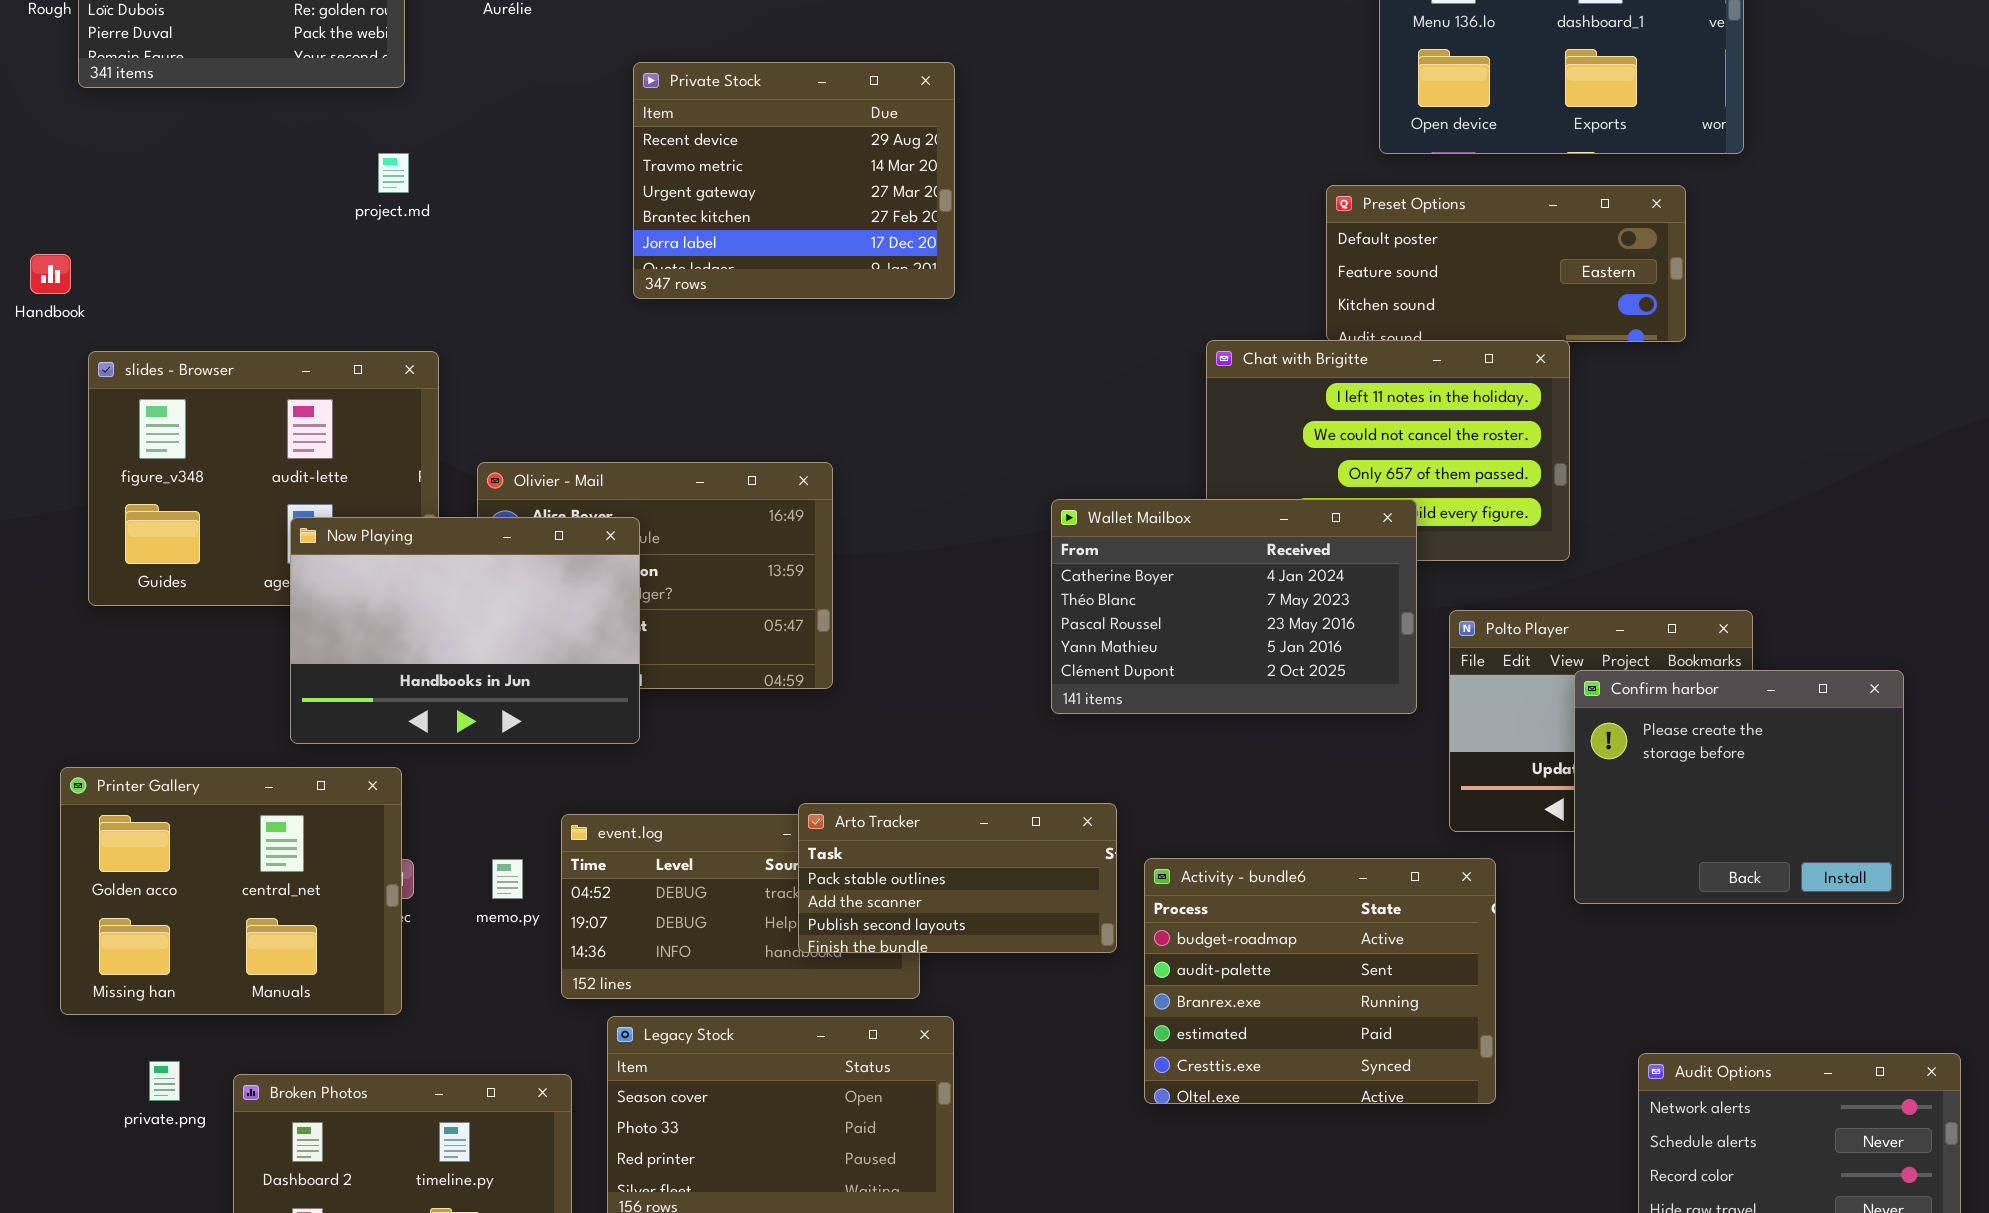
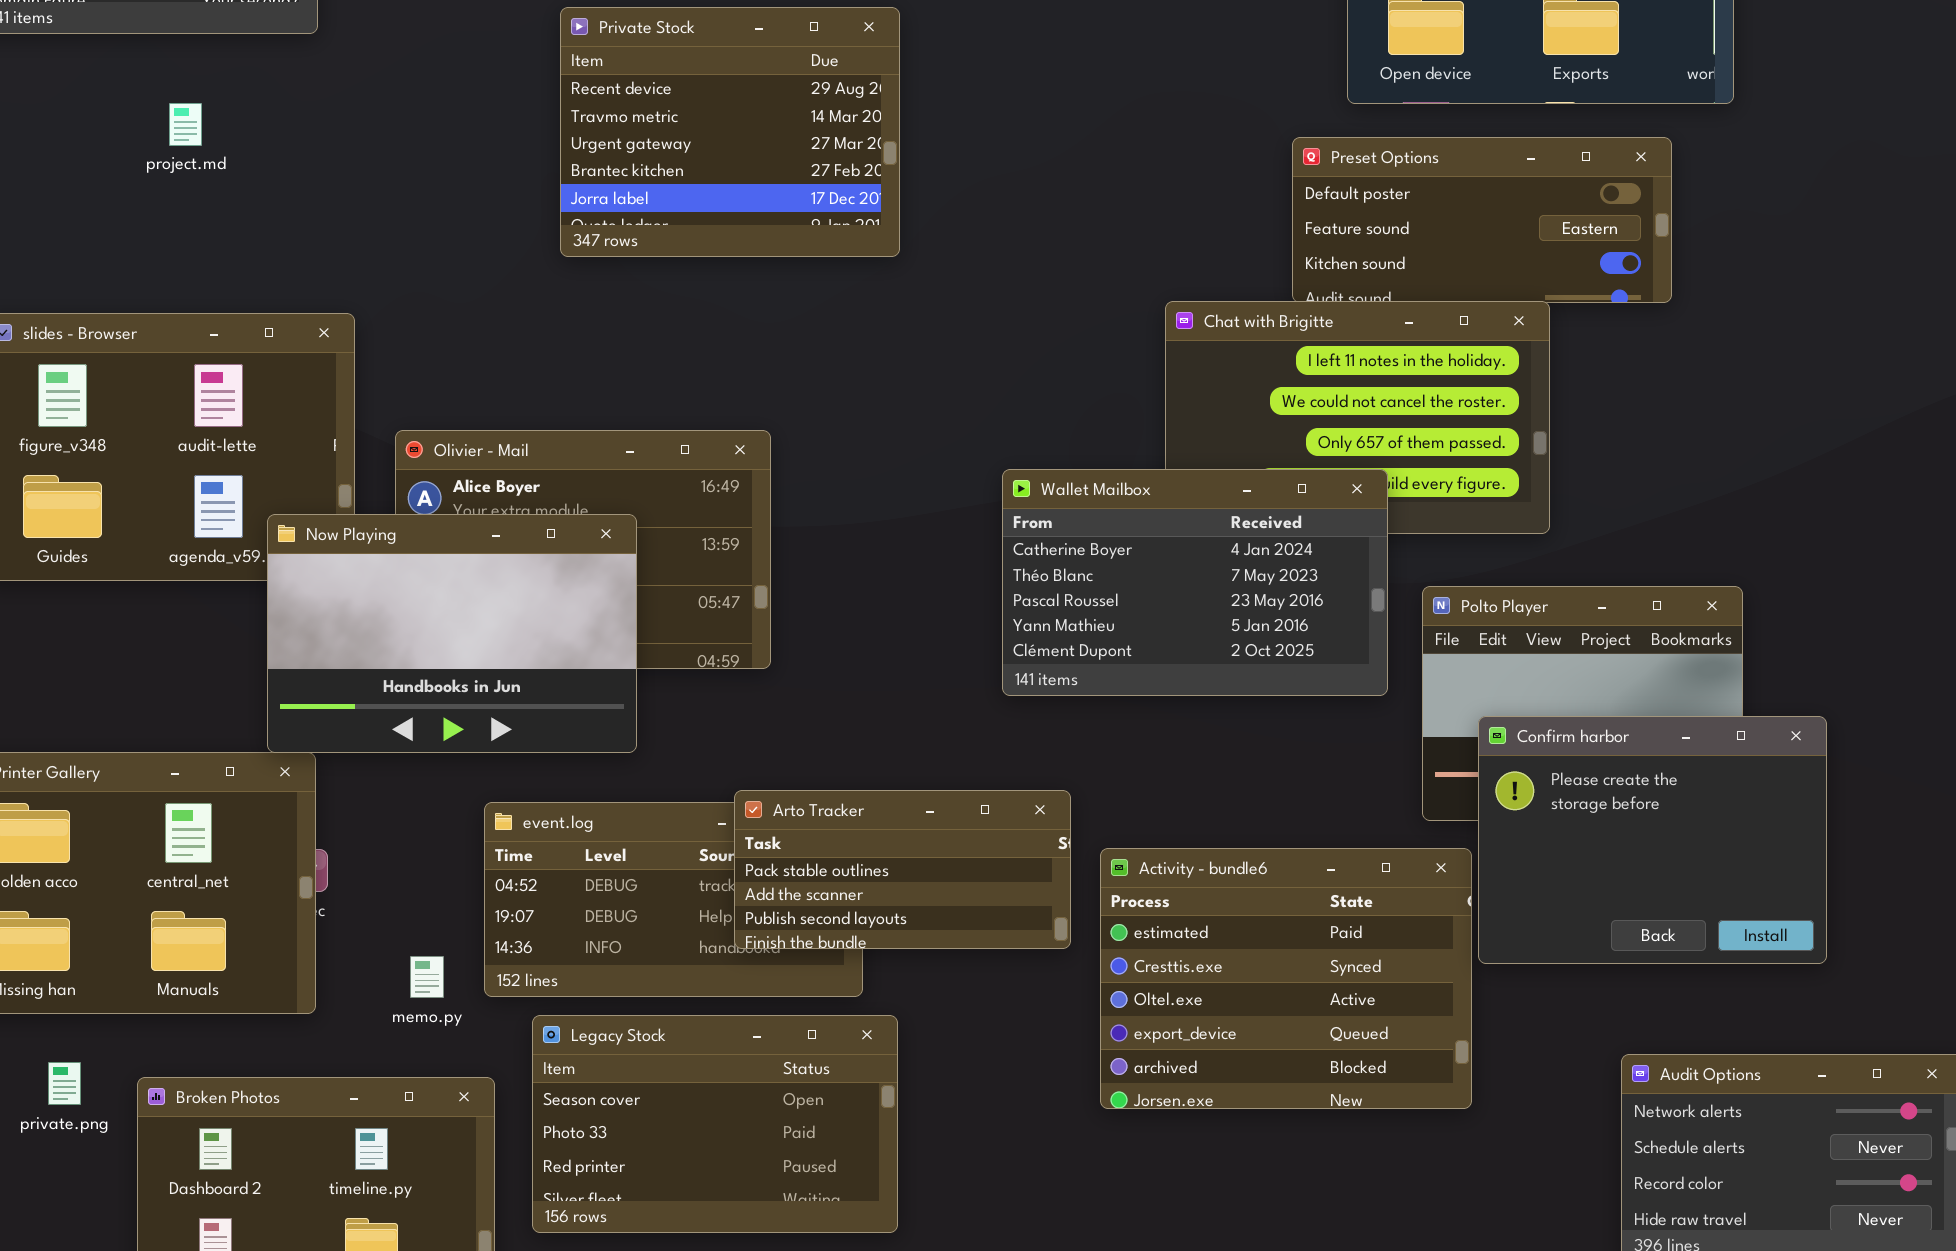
project.md: [378,153,409,193] -> [169,103,202,146], moved
Now Playing: [290,517,640,744] -> [267,514,637,753], moved
Confirm harbor: [1574,670,1904,904] -> [1478,716,1827,964], moved
Activity - bundle6: [1144,858,1496,1104] -> [1100,848,1472,1109], scrolled down 3 rows
memo.py: [492,859,523,899] -> [410,956,444,998], moved

